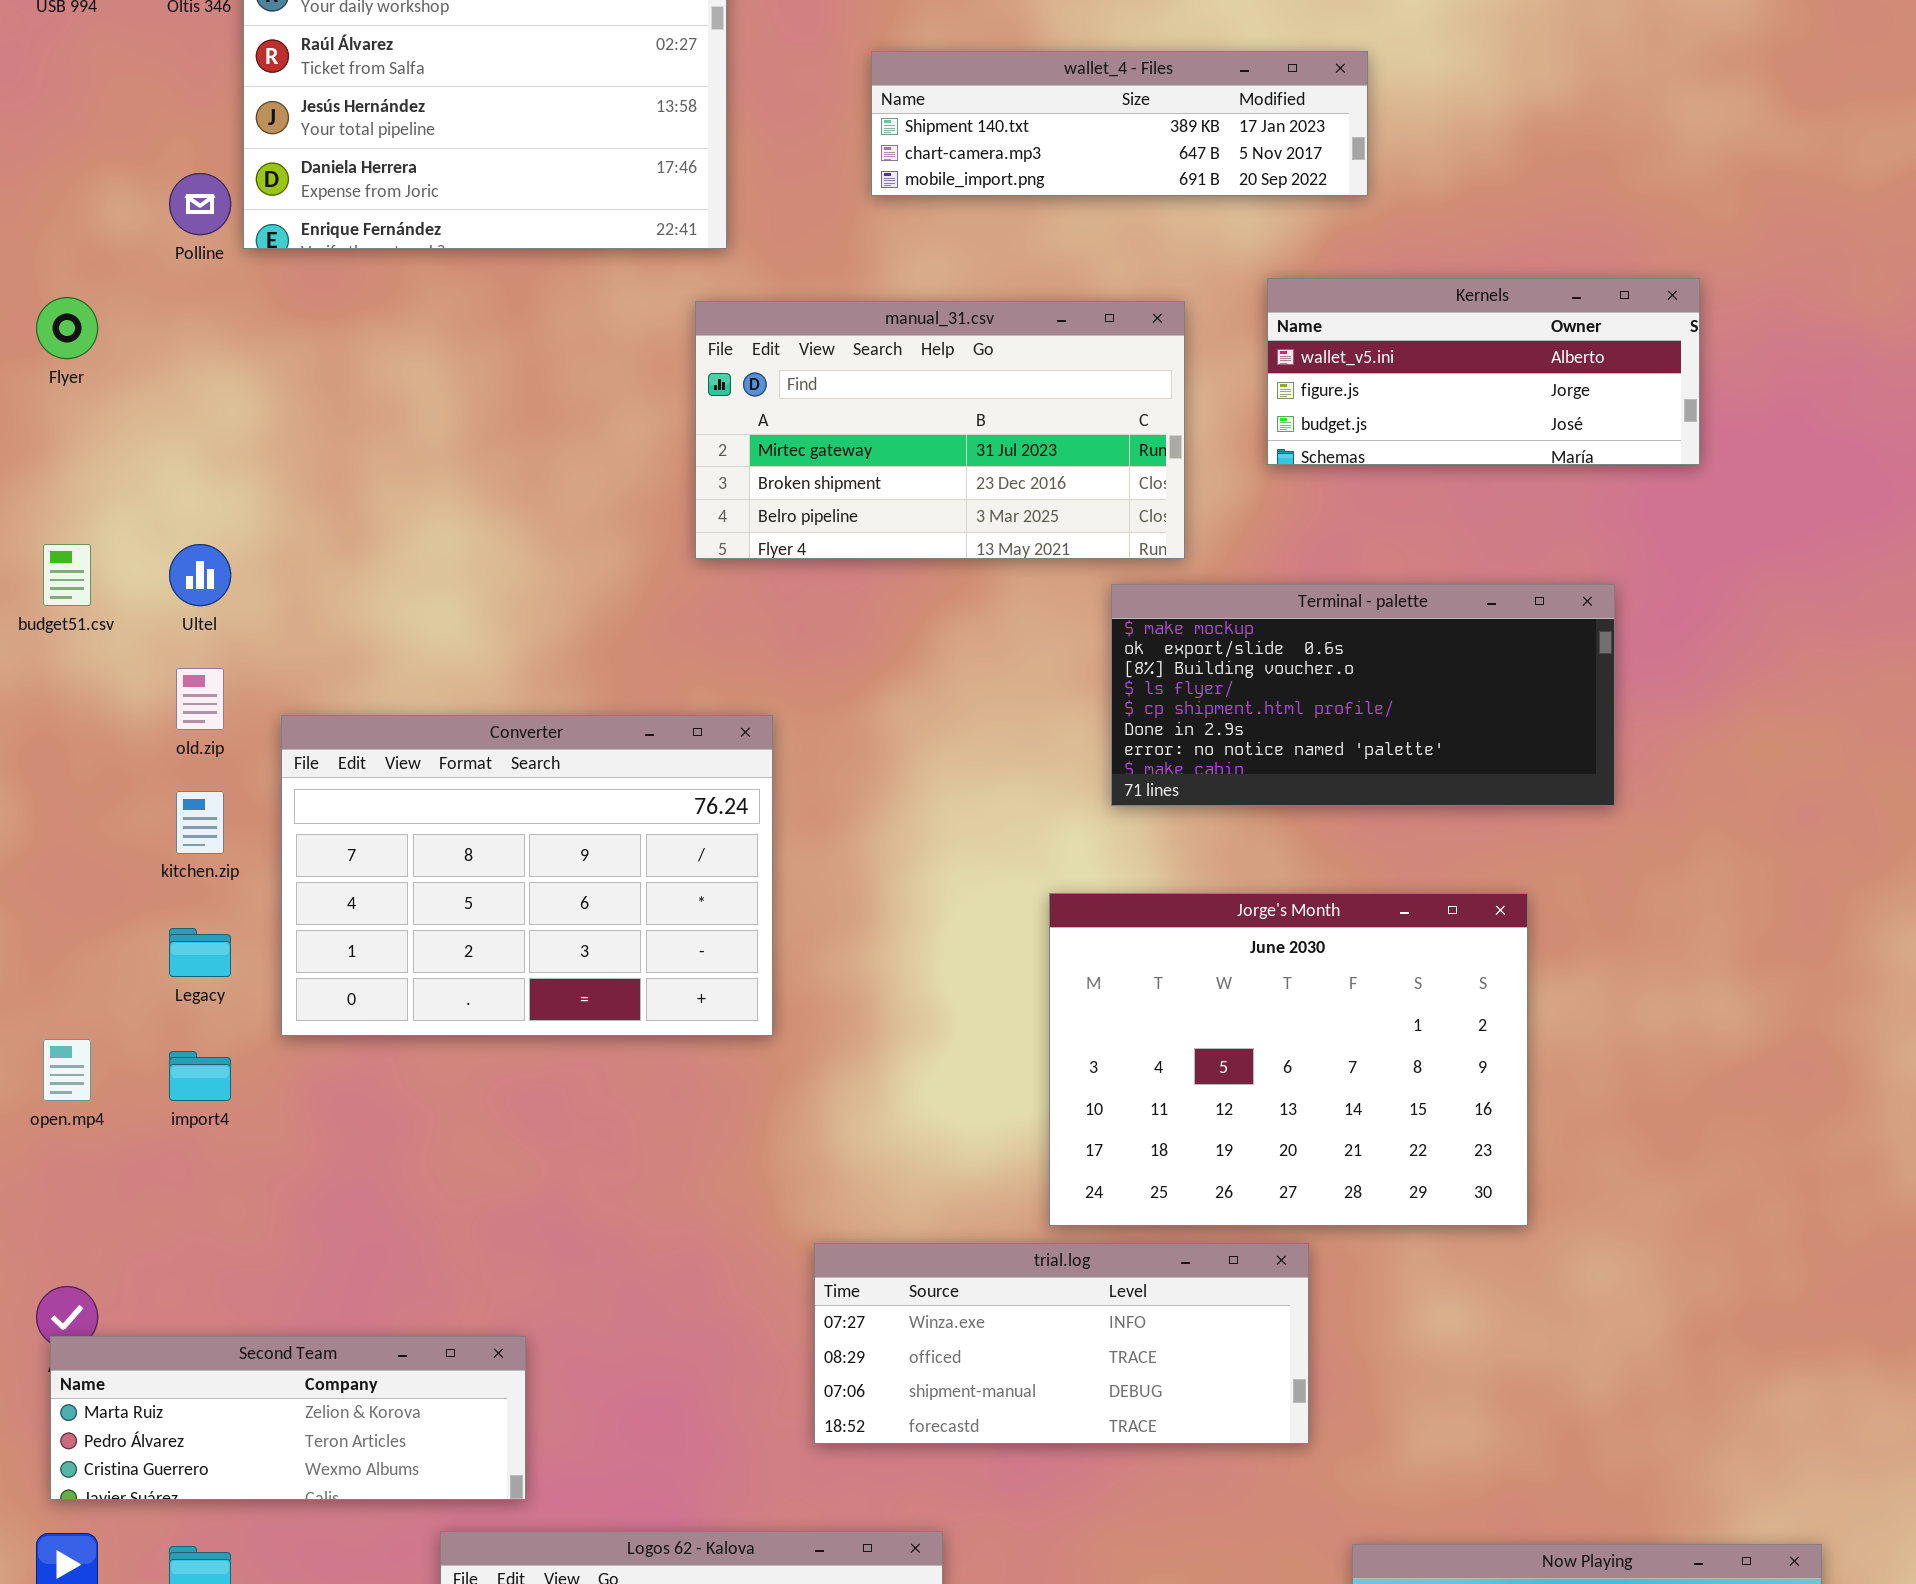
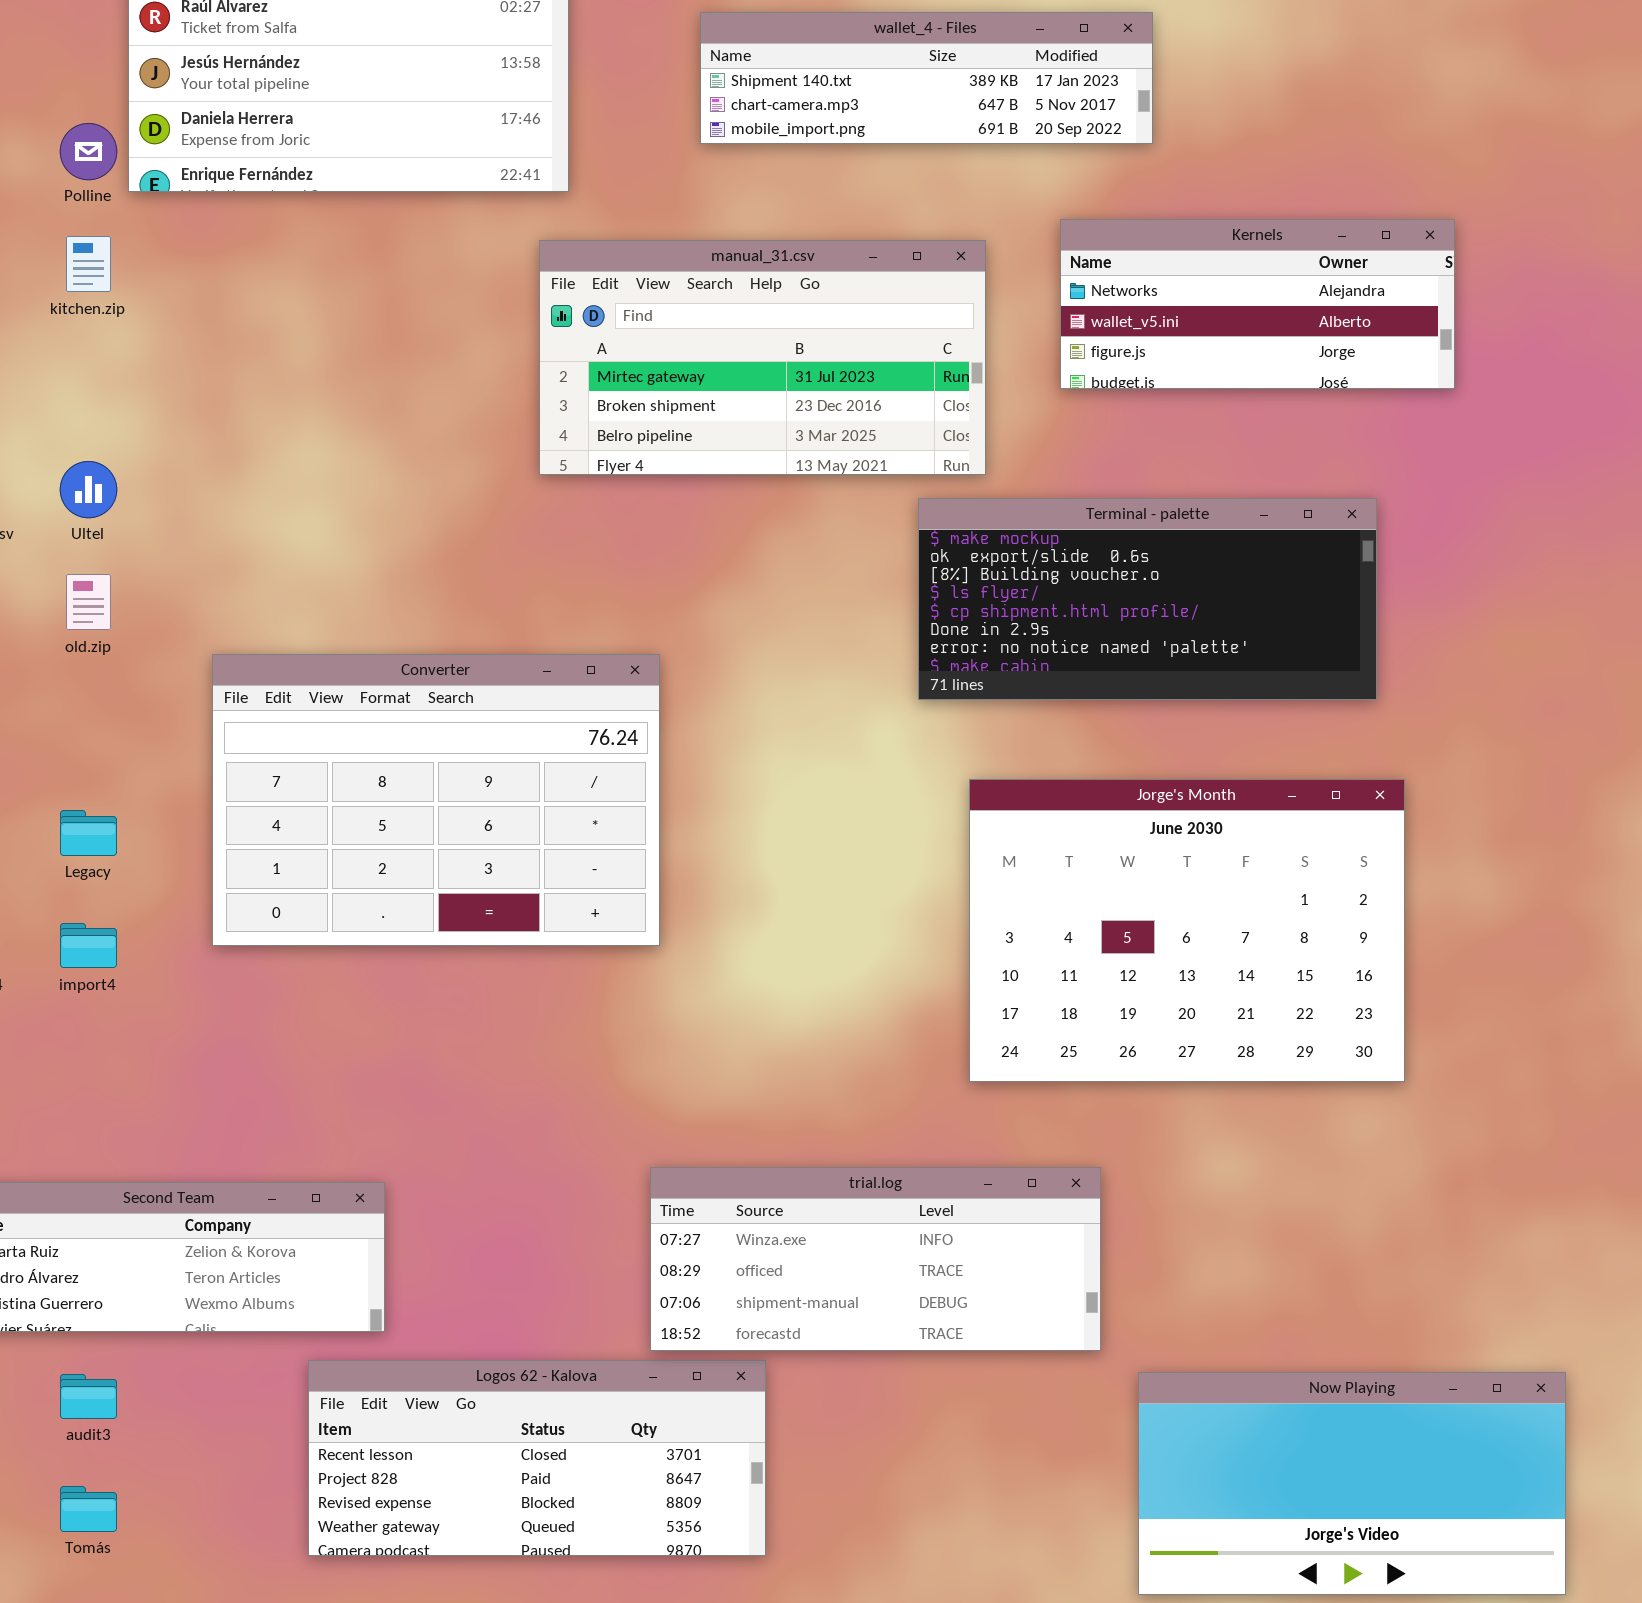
Kernels: [1267,278,1700,465] -> [1060,219,1455,389], scrolled up 1 row
Converter: [281,715,773,1036] -> [212,654,660,946], moved
kitchen.zip: [176,791,224,854] -> [66,236,111,292], moved
Jorge's Month: [1049,893,1528,1226] -> [969,779,1405,1082], moved
trial.log: [814,1243,1309,1444] -> [650,1167,1101,1351], moved

